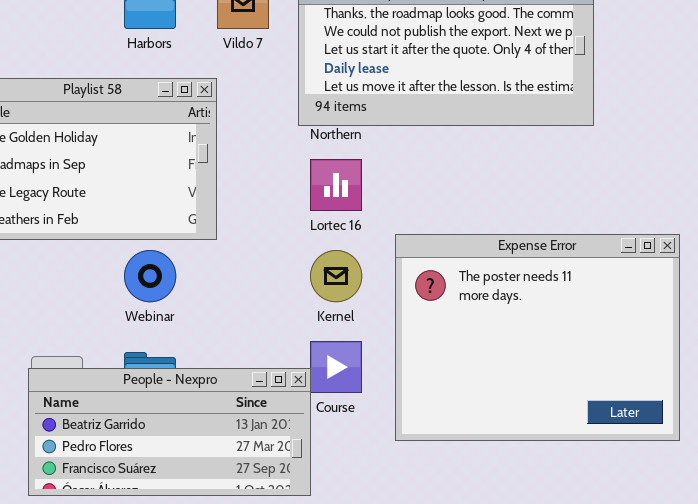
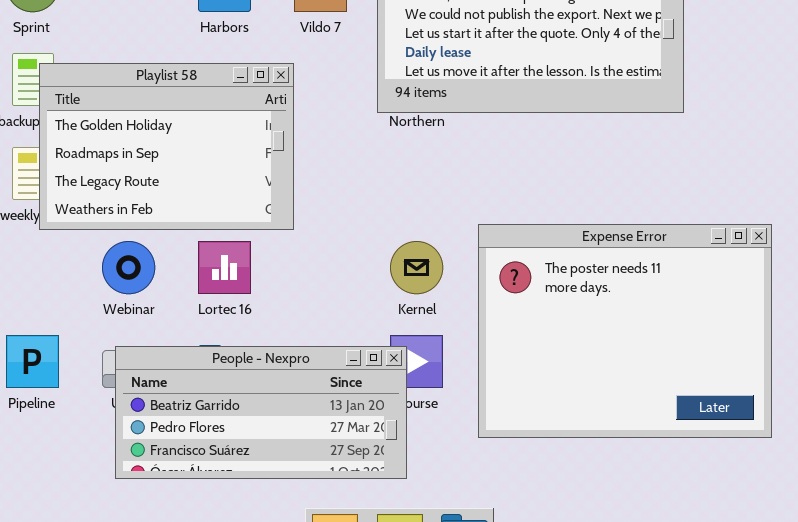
Lortec 16: [310,159,362,211] -> [198,241,251,294], moved
Webinar: [124,250,176,302] -> [102,241,155,294], moved
People - Nexpro: [28,368,311,496] -> [115,346,407,479], moved

